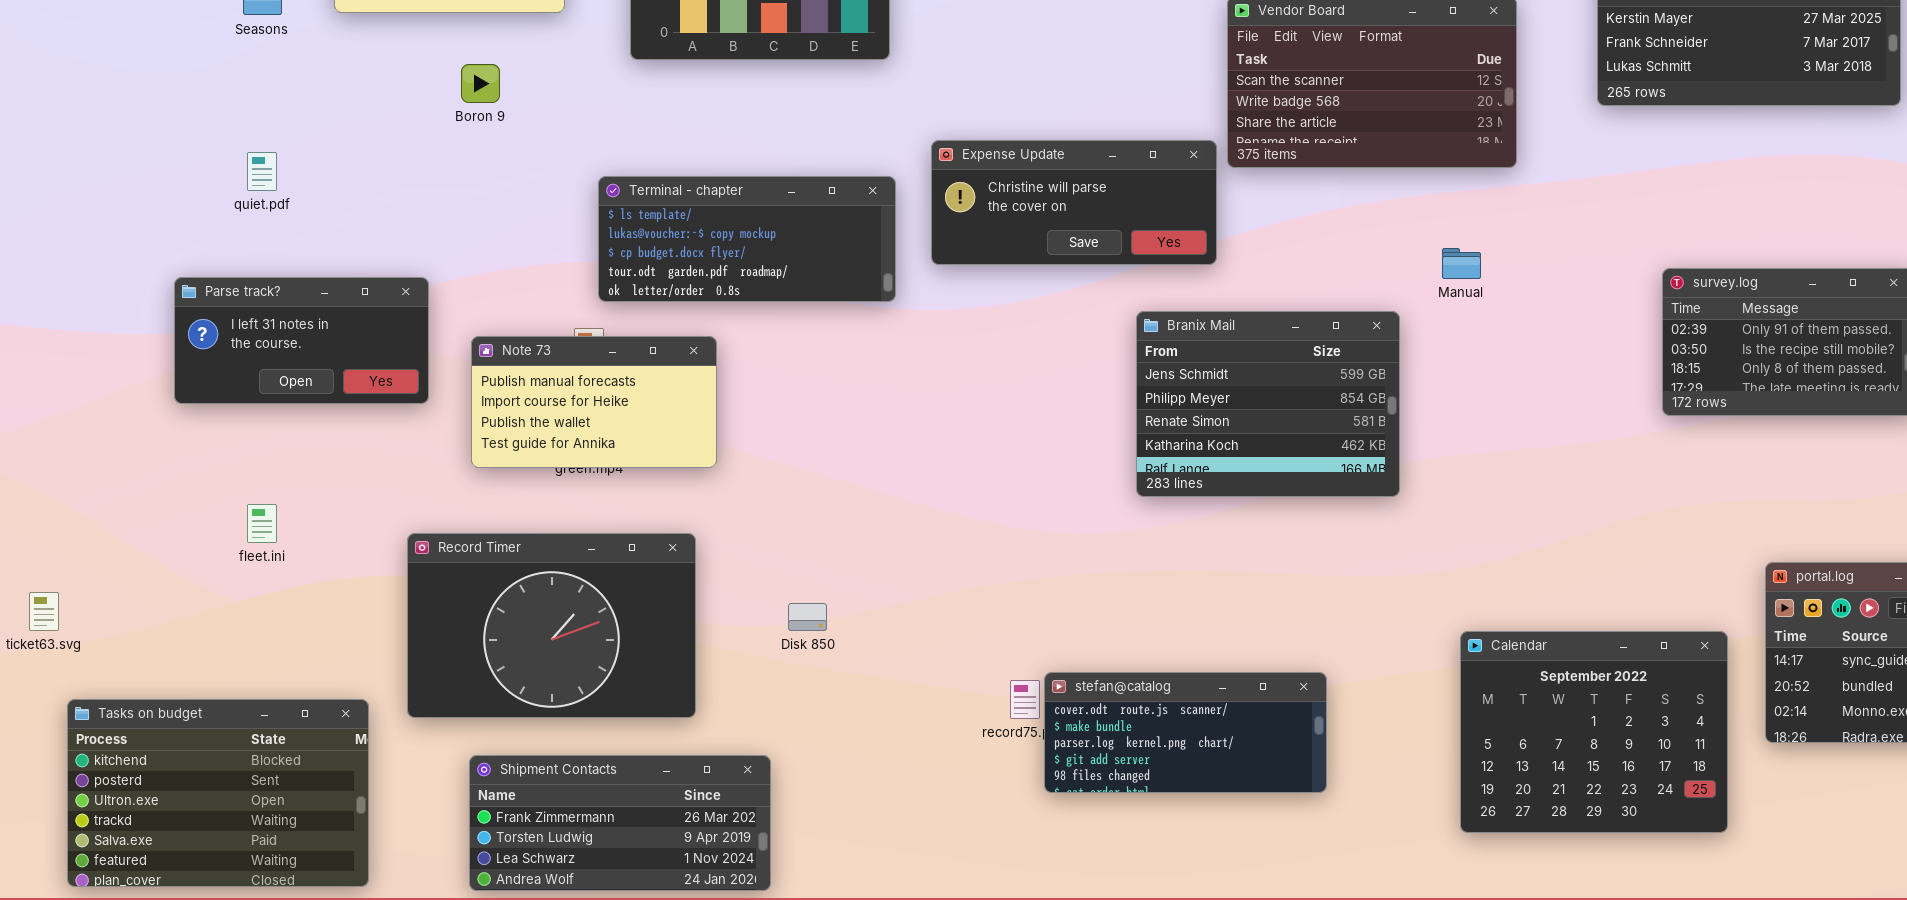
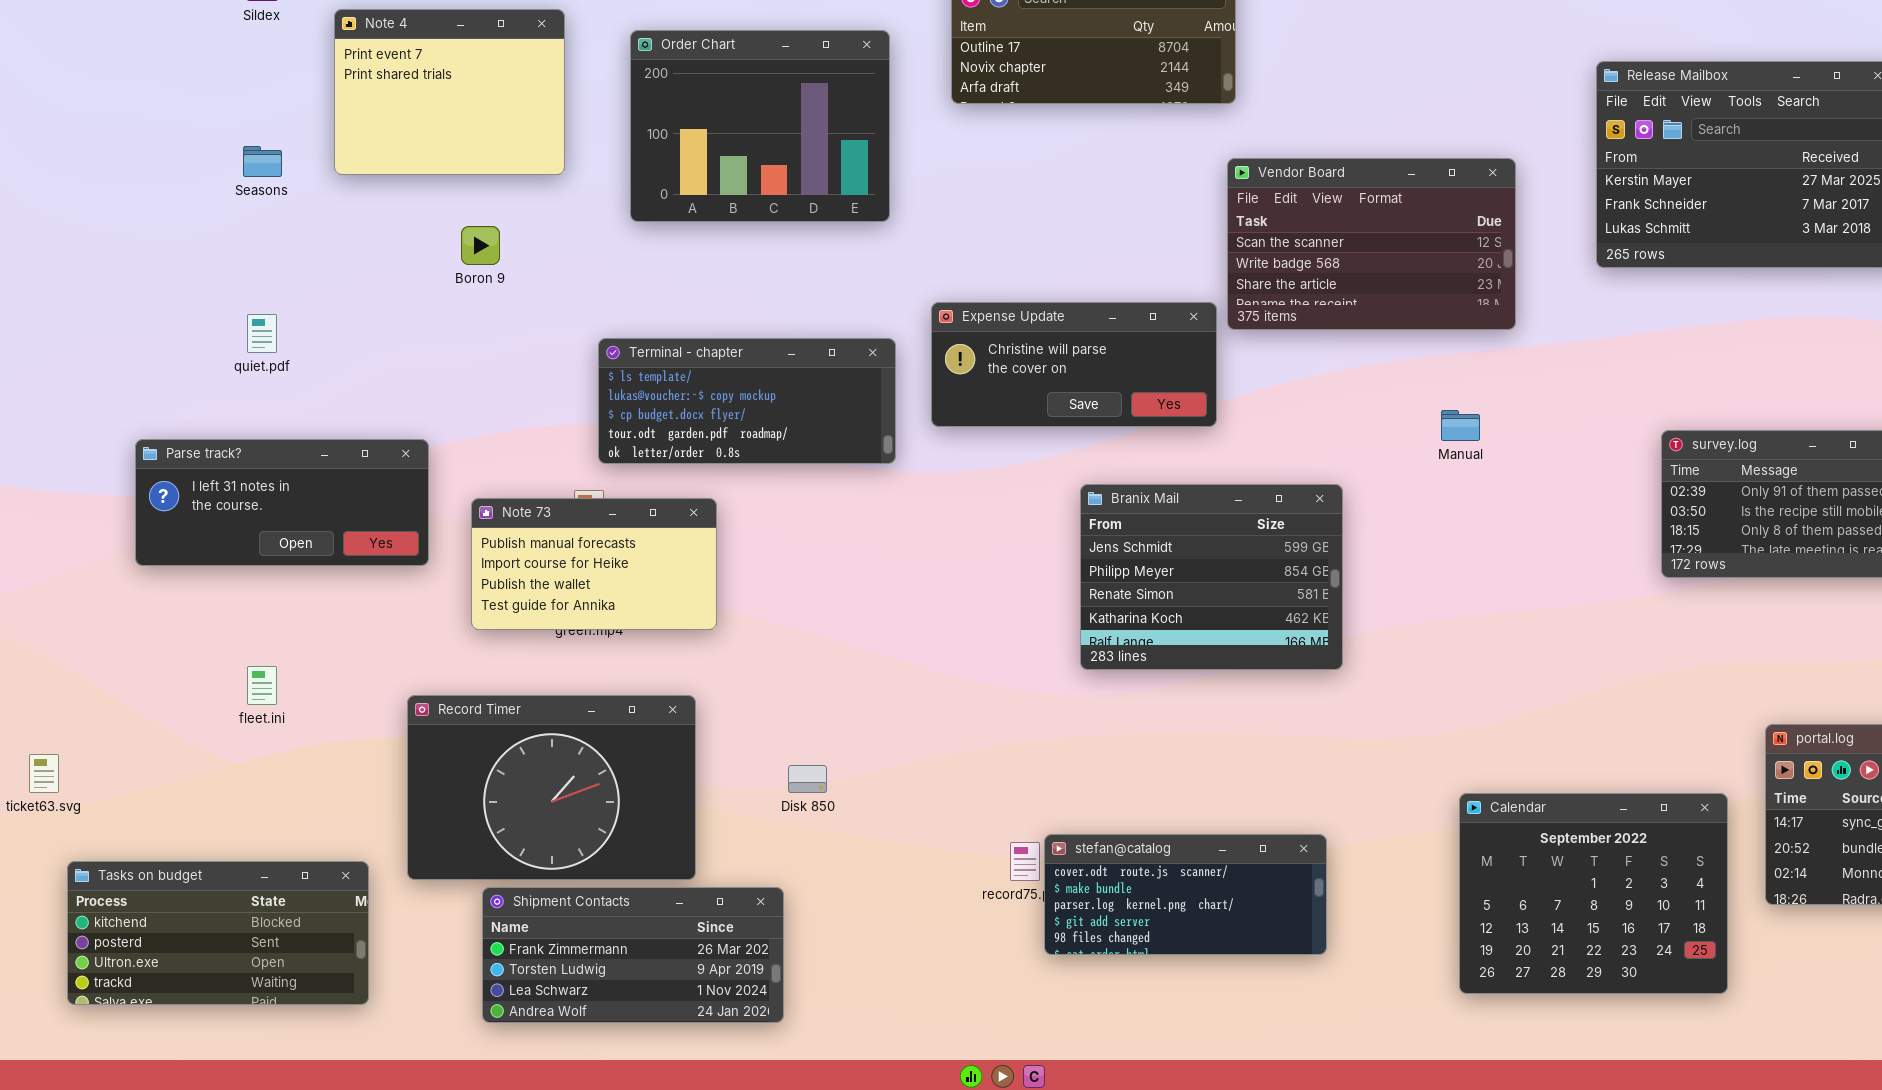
Parse track?: [174,277,429,404] -> [135,439,429,566], resized
Branix Mail: [1136,311,1400,497] -> [1080,484,1343,670], moved
Tasks on budget: [67,699,369,887] -> [67,861,369,1005], resized
Shipment Contacts: [469,755,771,891] -> [482,887,784,1023], moved

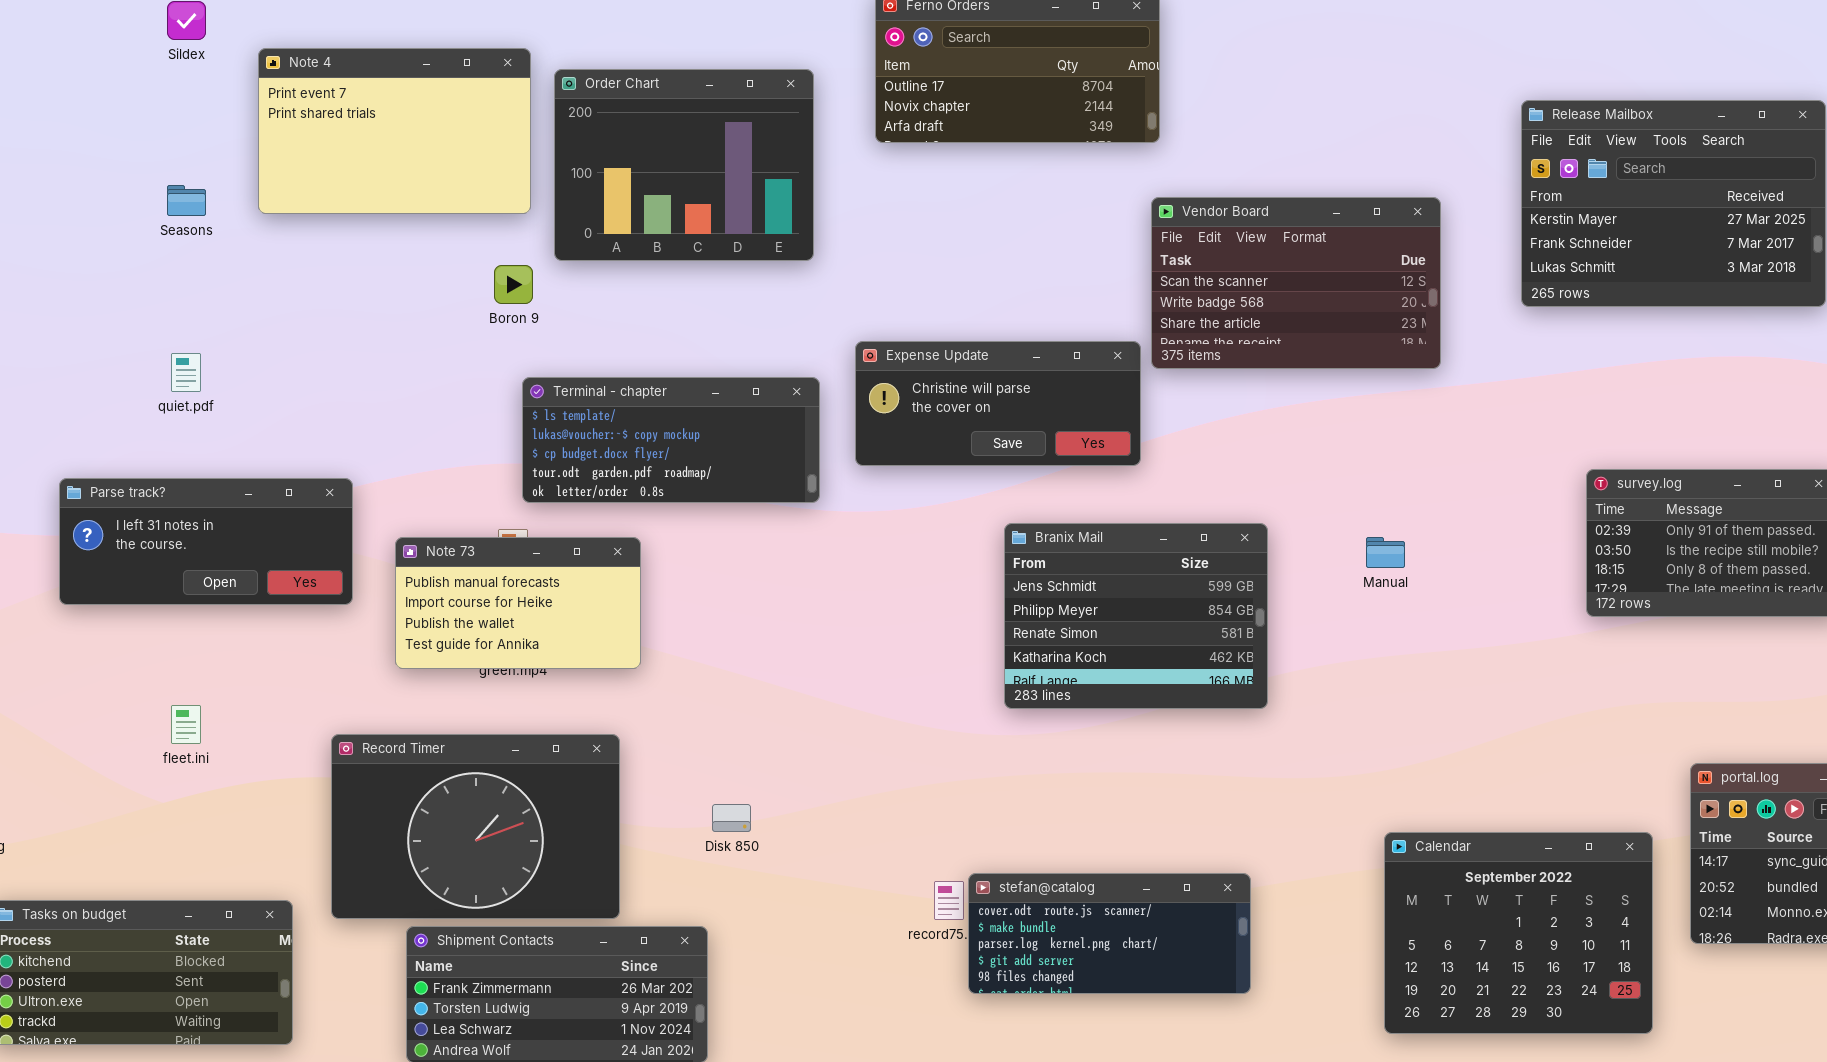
Note 4: [334,9,565,175] -> [258,48,531,214], resized
Boron 9: [461,226,500,265] -> [494,265,533,304], moved
Manual: [1441,410,1480,441] -> [1366,537,1405,568], moved

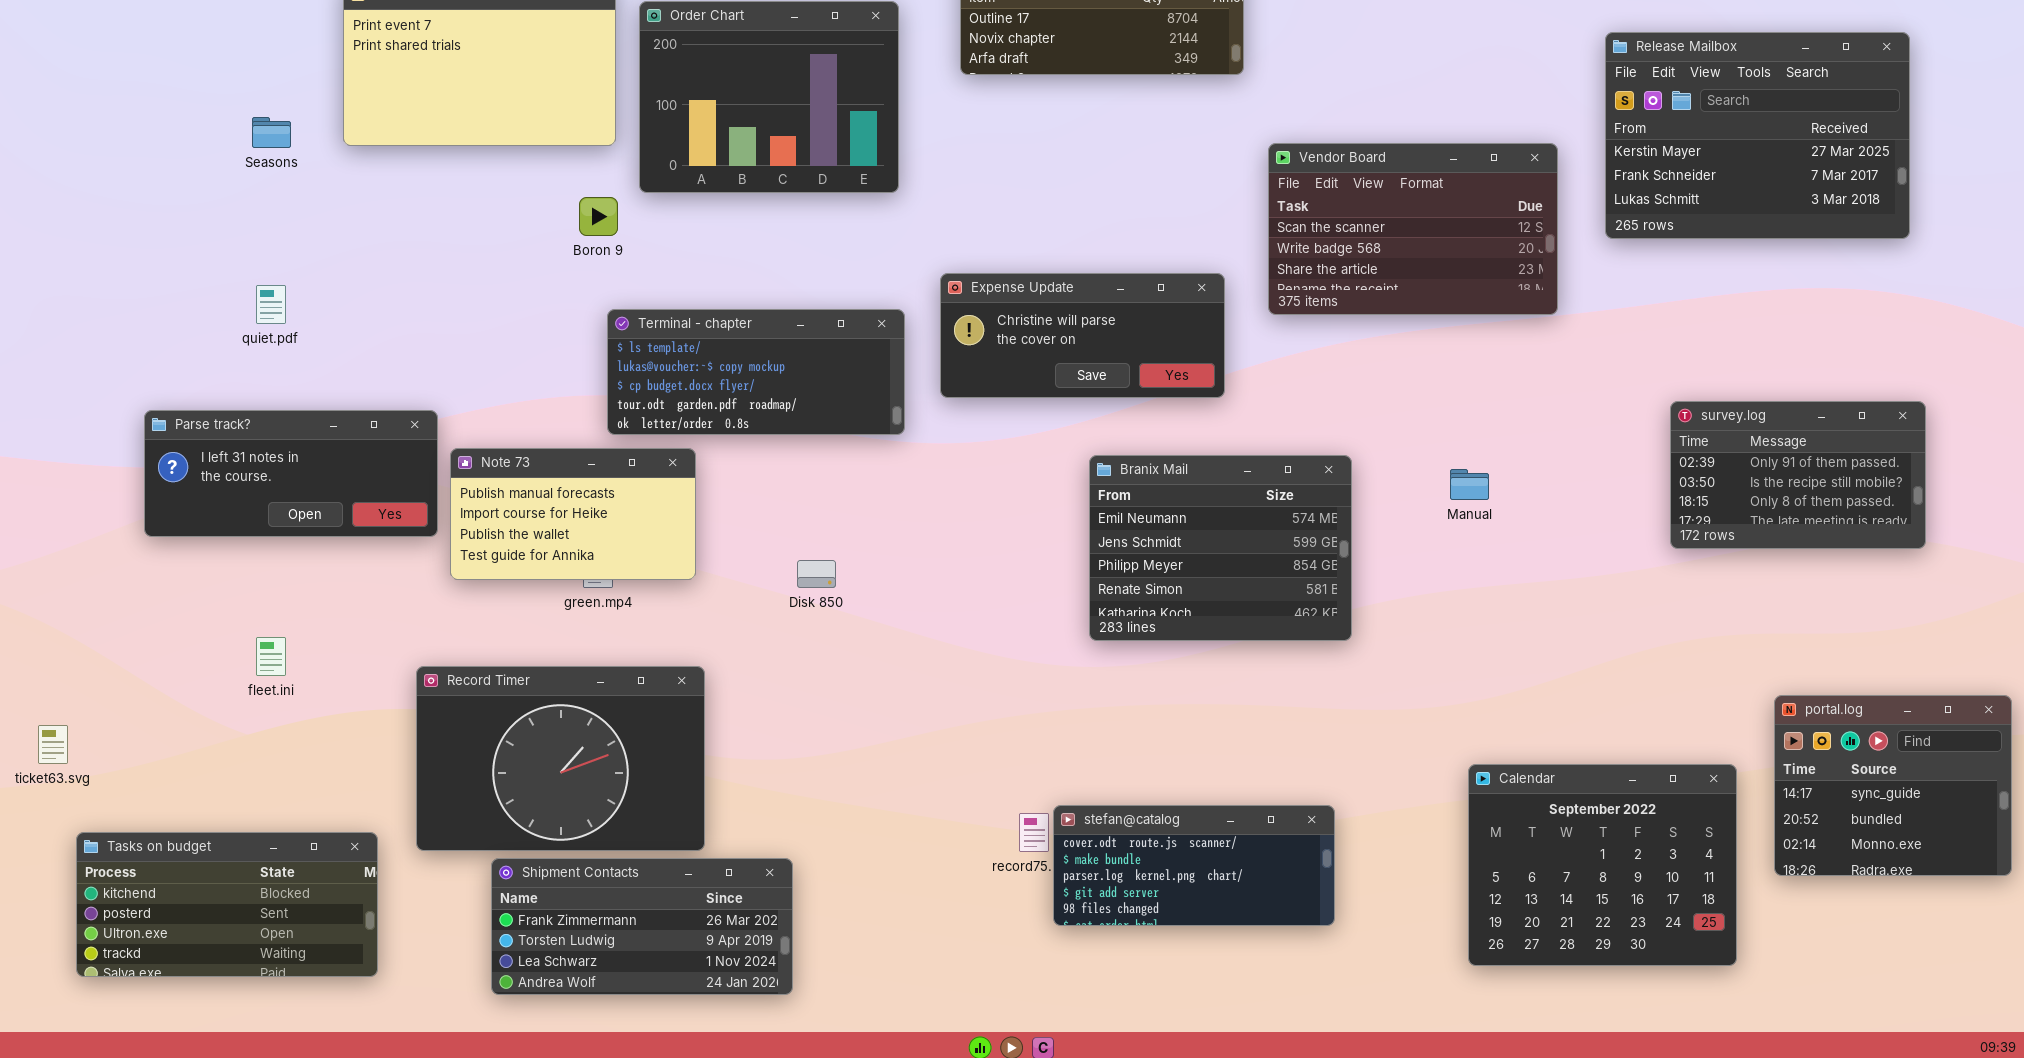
Vendor Board: [1151,197,1441,369] -> [1268,143,1558,315], moved
Branix Mail: [1004,523,1268,709] -> [1089,455,1352,641], scrolled up 1 row
Note 73: [395,537,641,669] -> [450,448,696,580], moved
Disk 850: [712,804,751,832] -> [797,560,836,588], moved

